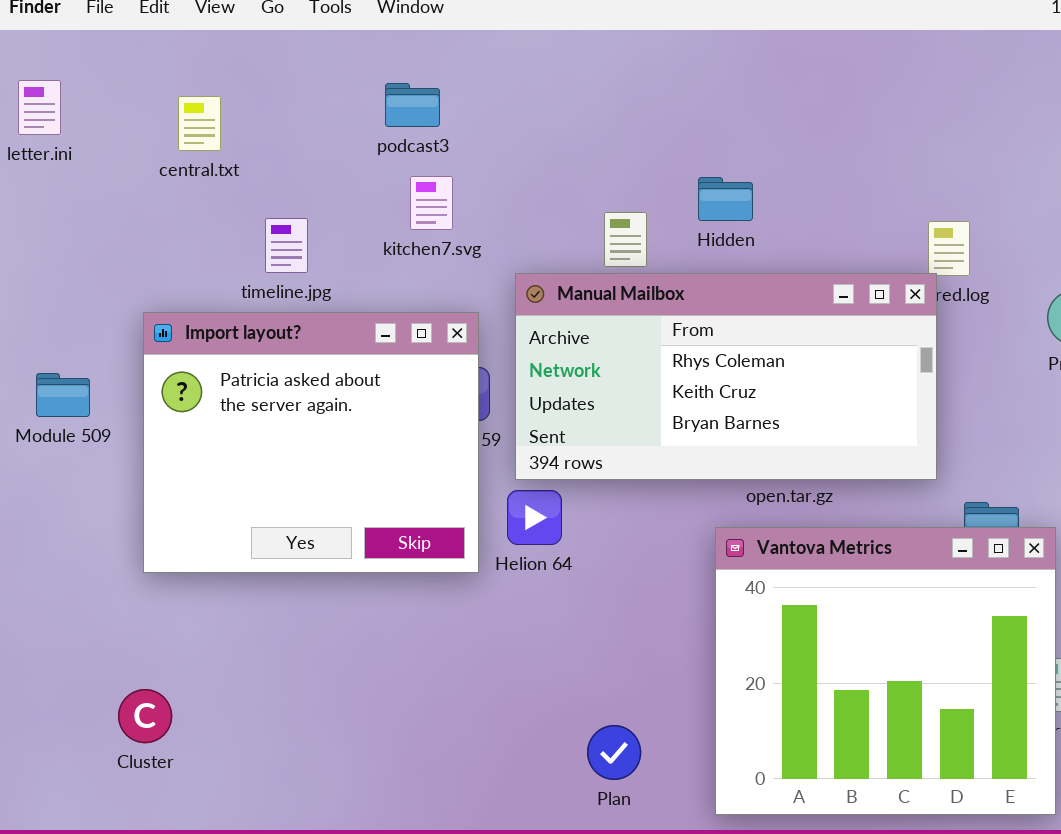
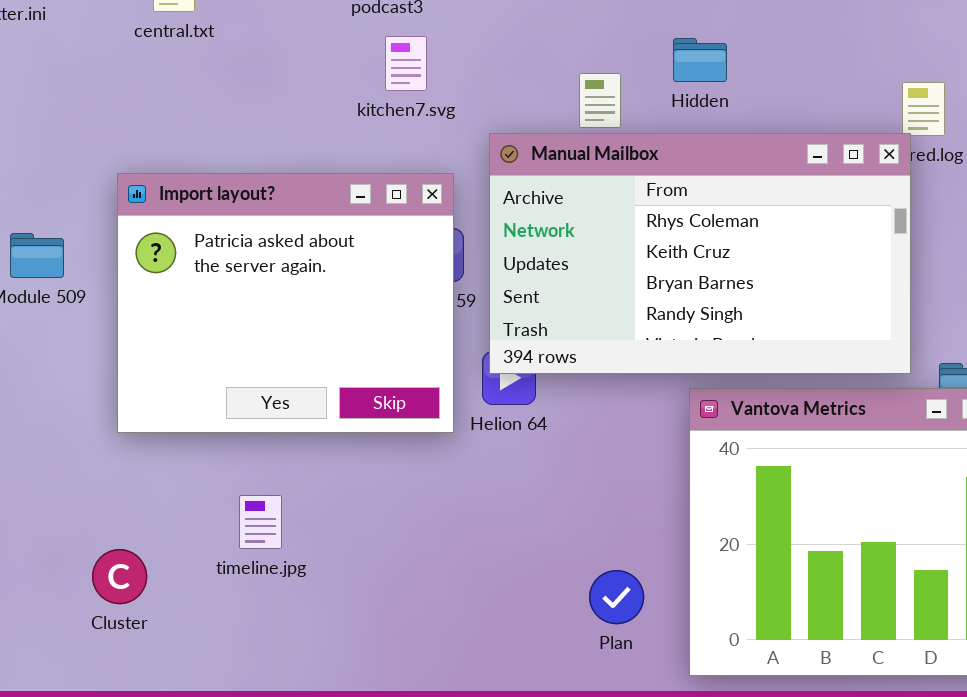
timeline.jpg: [265,218,308,273] -> [239,495,282,549], moved
Manual Mailbox: [515,273,937,480] -> [489,133,911,374], resized
Plan: [587,725,641,780] -> [589,570,644,624], moved

